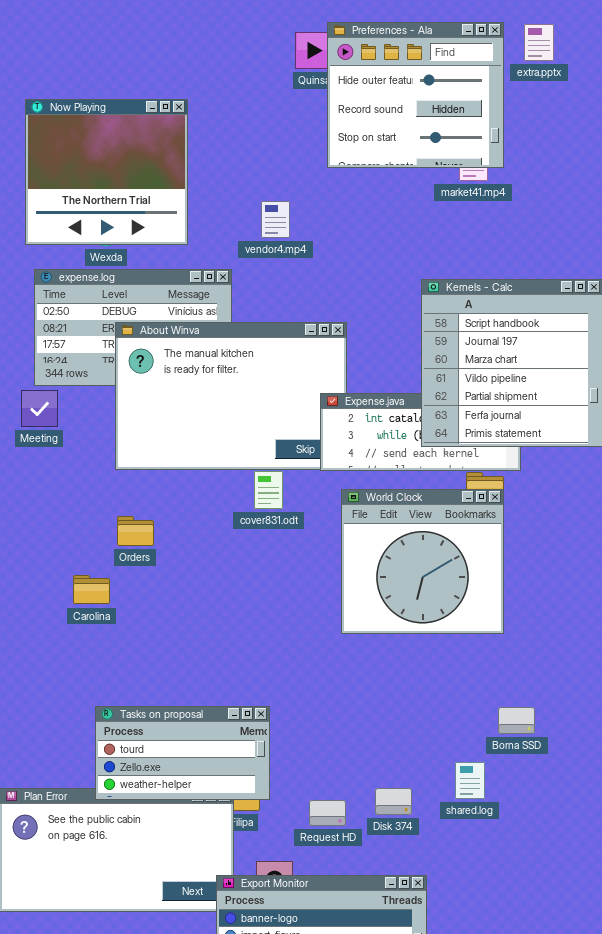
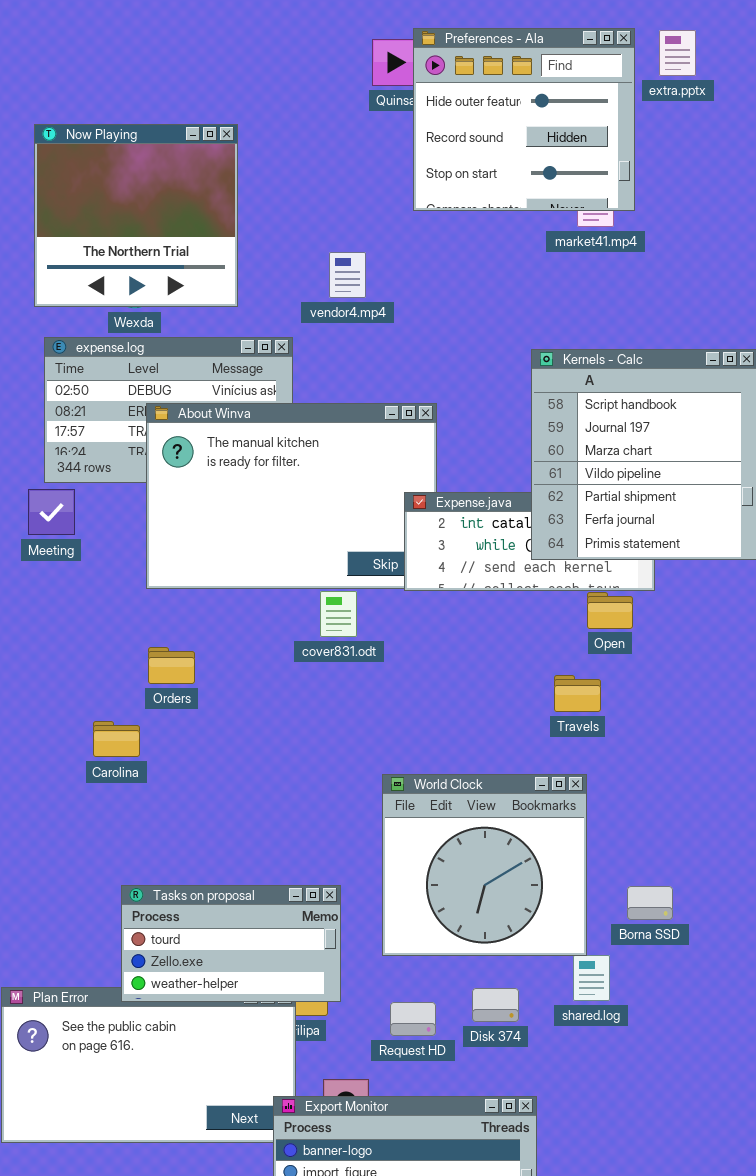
World Clock: [341,489,504,634] -> [382,774,587,956], moved

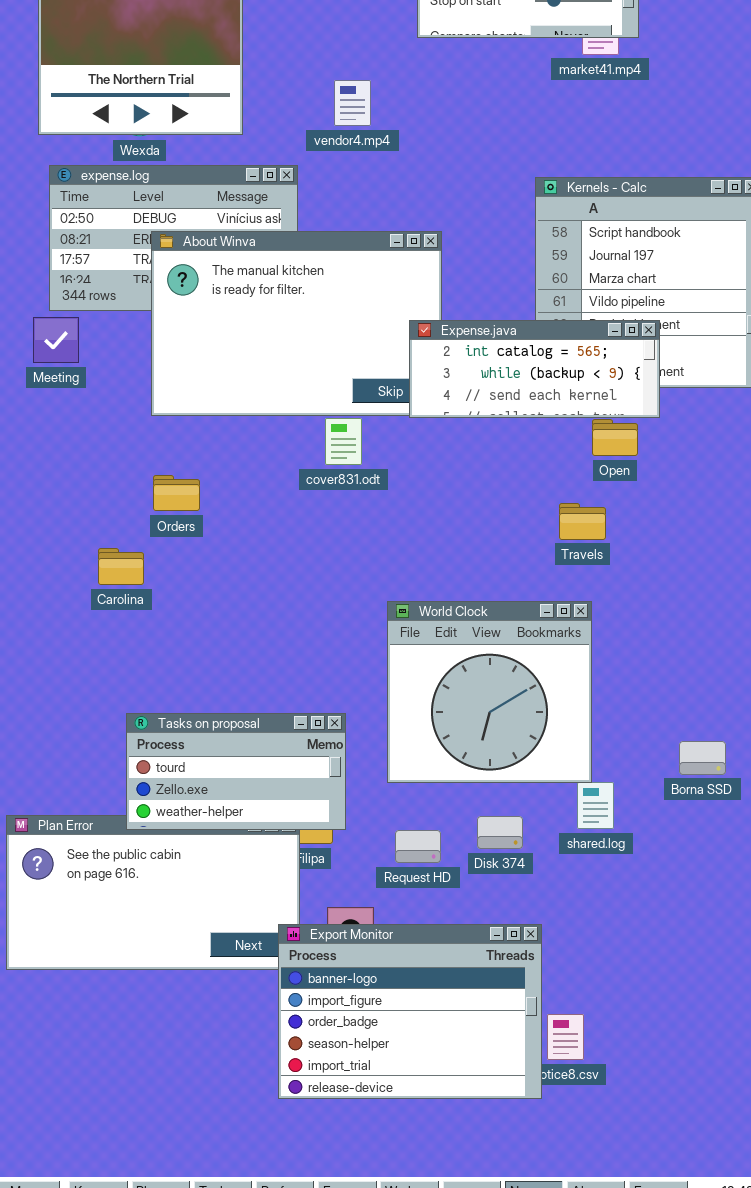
Expense.java: [404,492,655,591] -> [409,320,660,418], raised
Borna SSD: [627,886,673,920] -> [679,741,726,775], moved

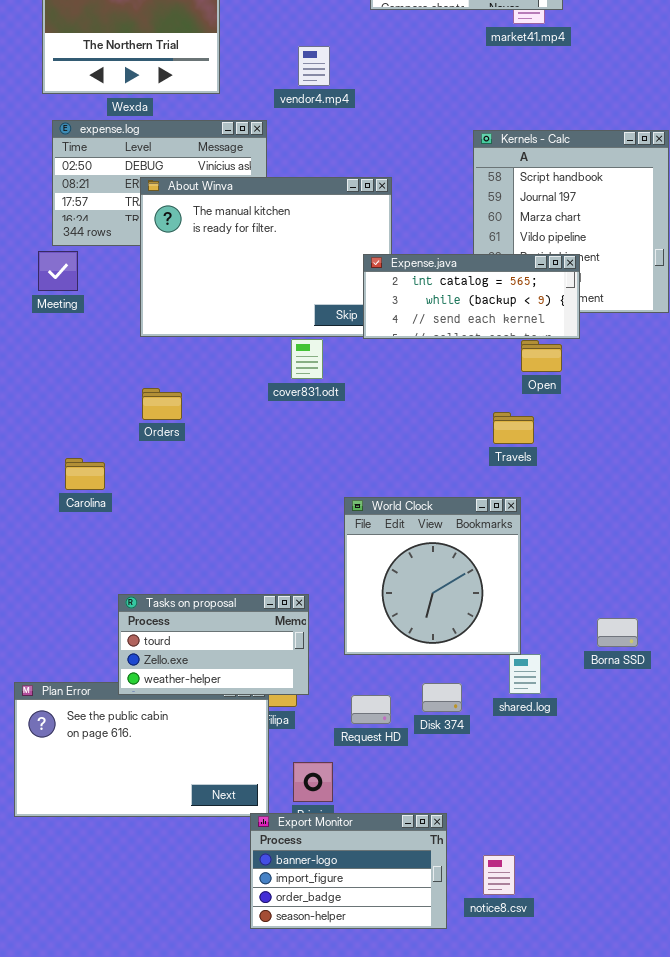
Carolina: [98,548,144,585] -> [65,458,105,490], moved
Export Monitor: [278,924,542,1099] -> [250,813,447,929], resized

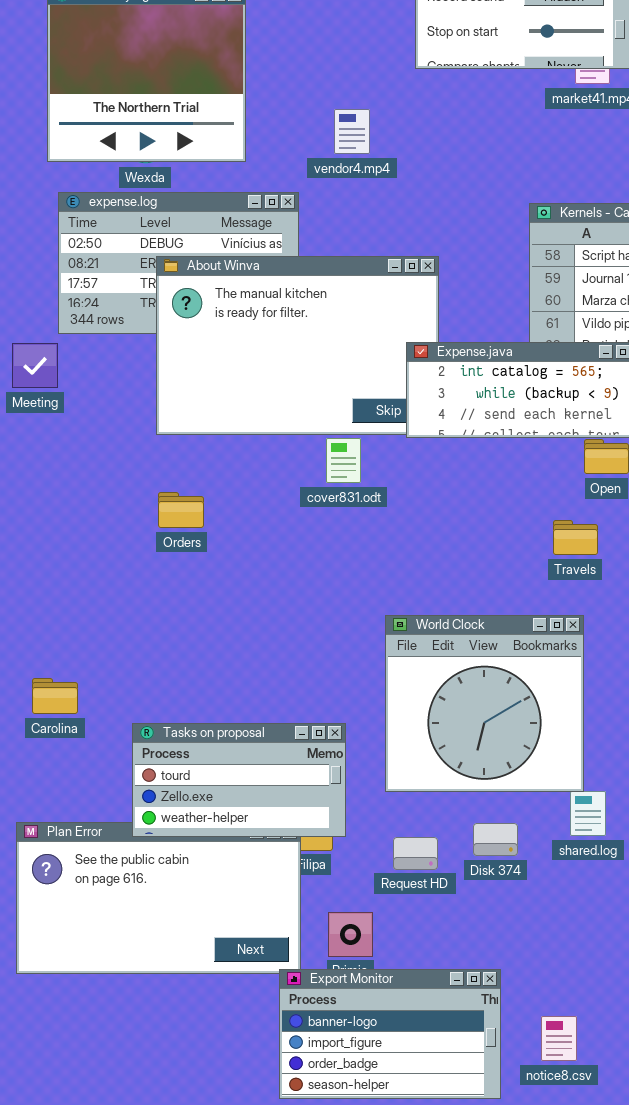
Meeting: [38,251,78,291] -> [12,343,58,388], moved
Carolina: [65,458,105,490] -> [32,678,78,714], moved

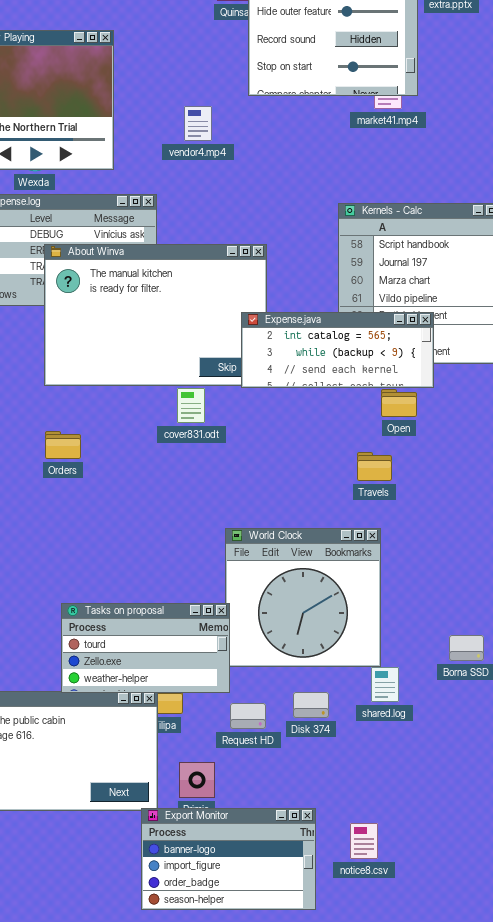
vendor4.mp4: [334,109,370,154] -> [184,106,212,141], moved
Tasks on proposal: [132,723,346,837] -> [61,603,230,693], moved
notice8.csv: [541,1016,577,1061] -> [350,823,378,859], moved

